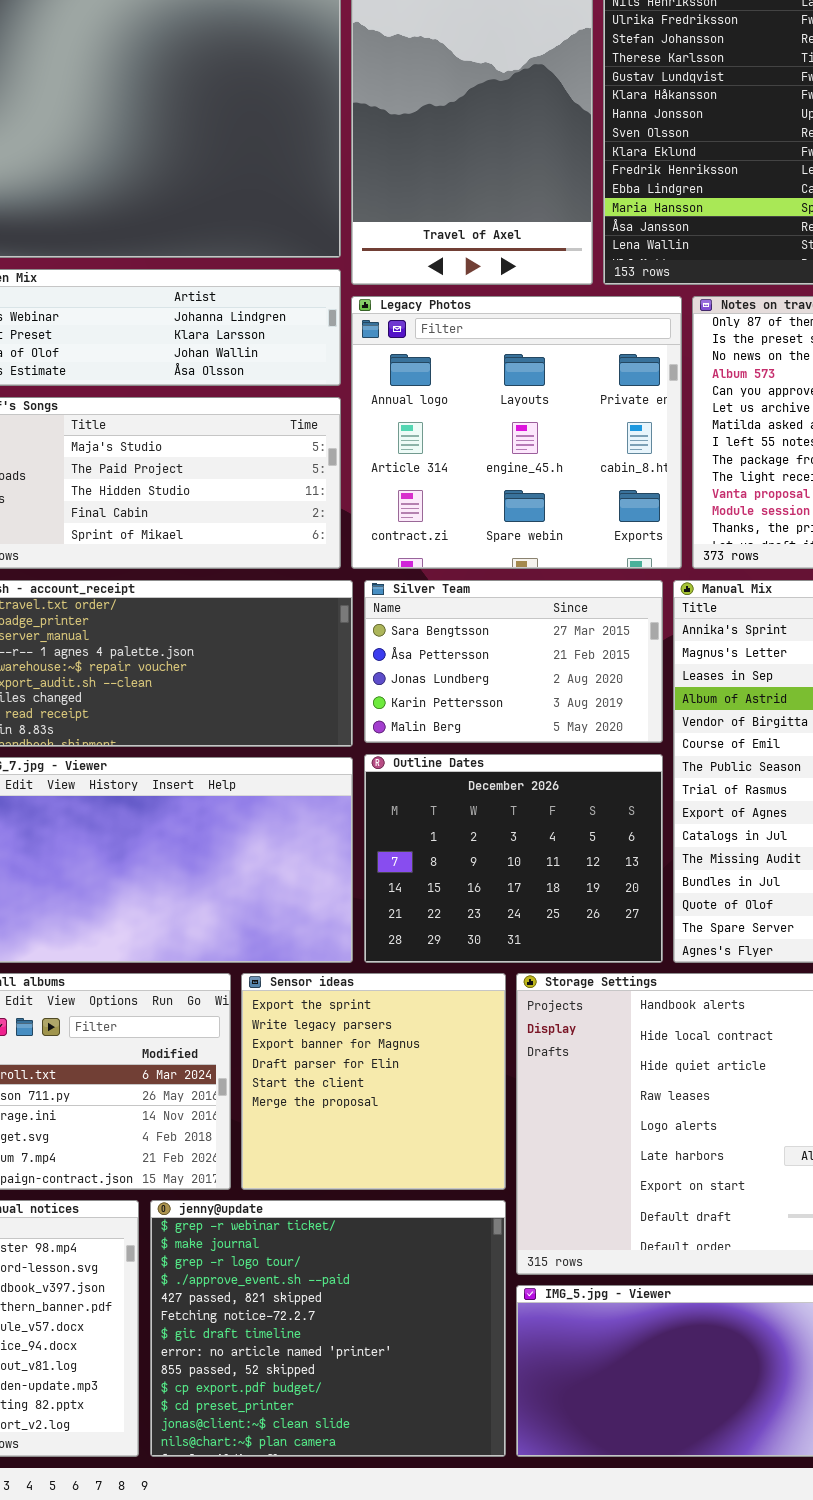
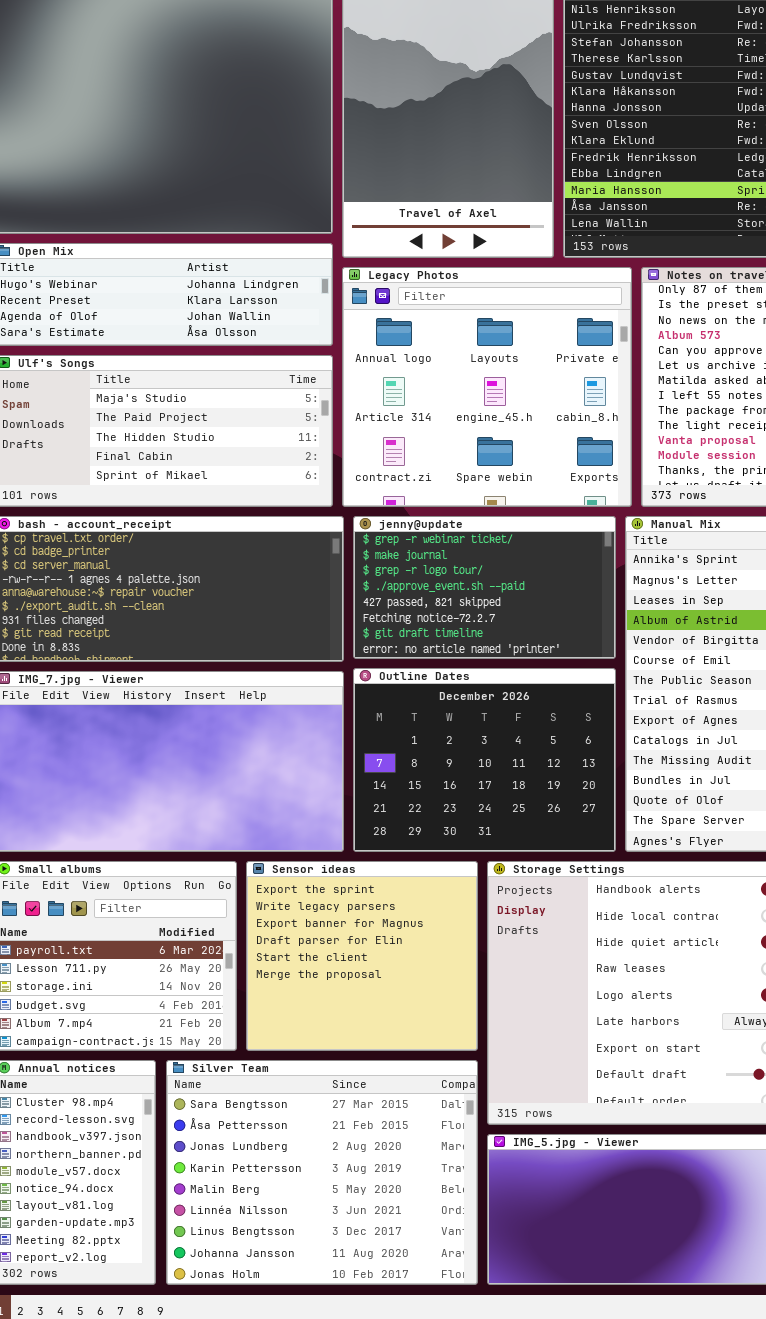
Silver Team: [364,580,663,743] -> [166,1060,478,1285], moved, resized
jenny@update: [150,1200,506,1457] -> [353,516,616,659], moved, resized

